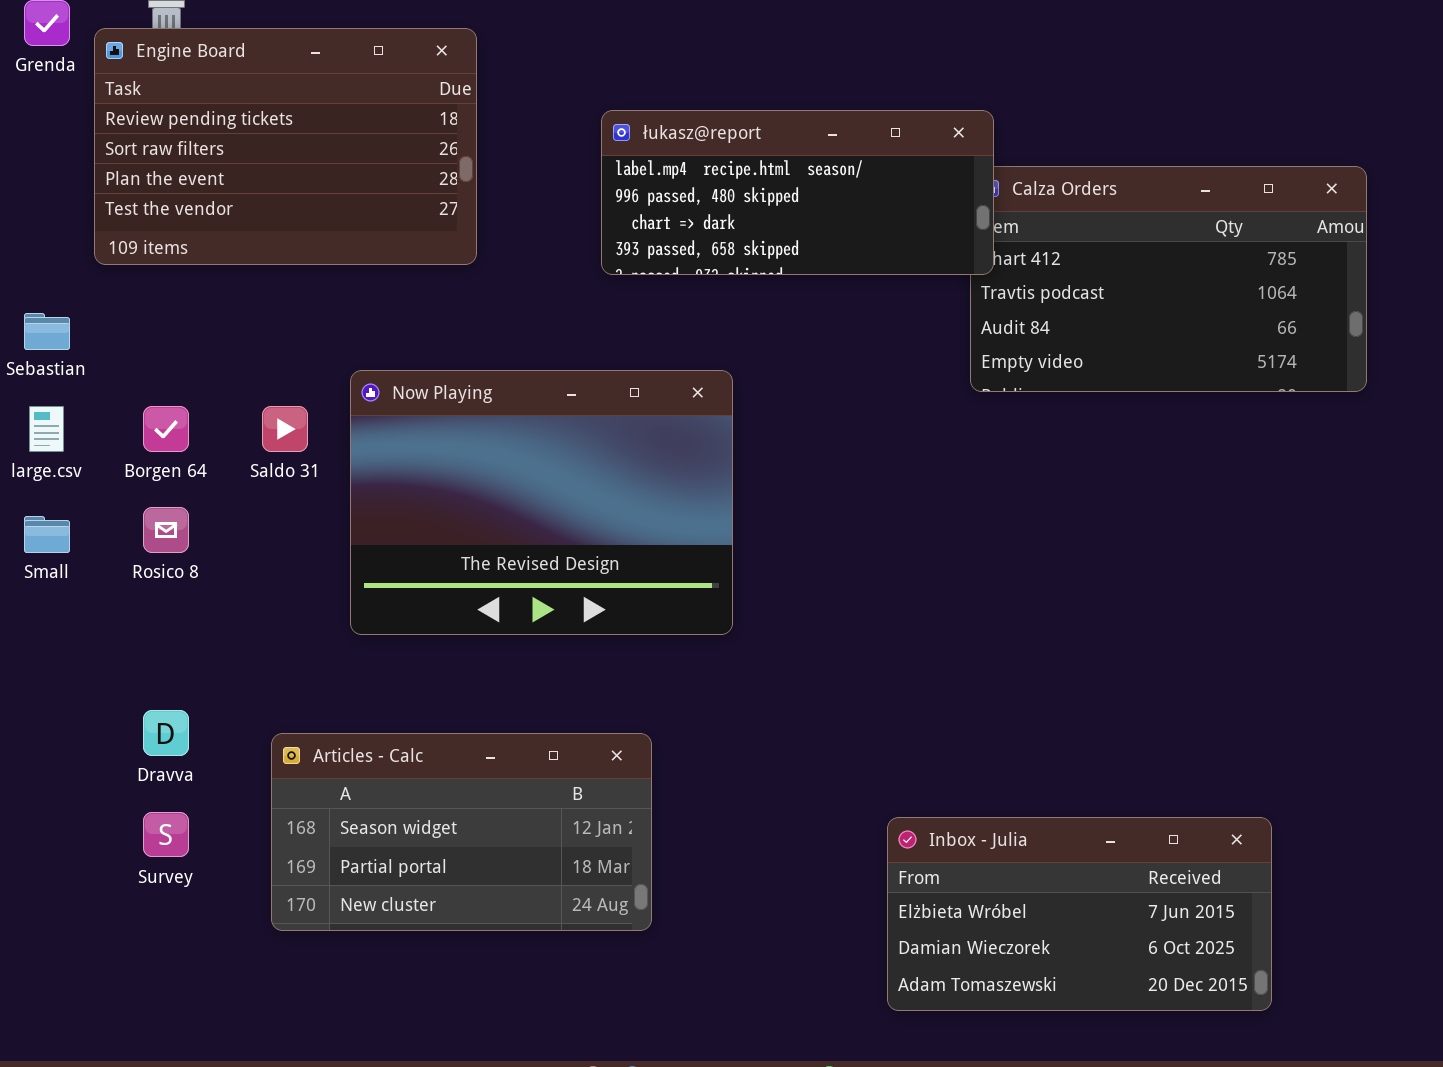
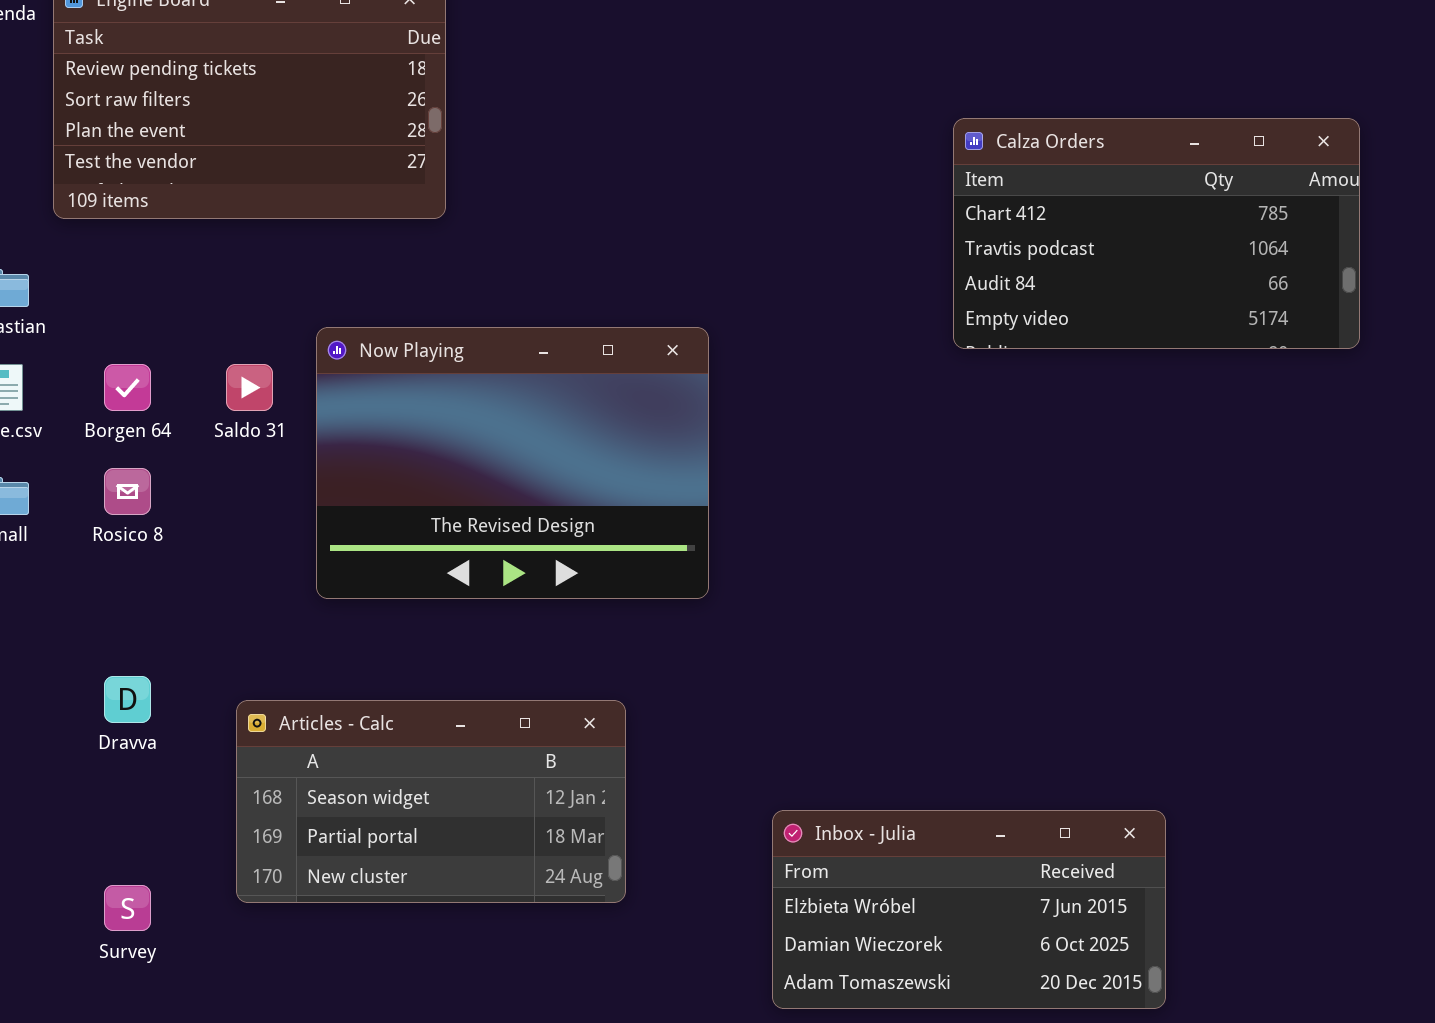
łukasz@report: [601,110,994,275] -> none, closed
Survey: [143,812,189,857] -> [104,885,151,931], moved
Inbox - Julia: [887,817,1272,1011] -> [772,810,1166,1009], moved

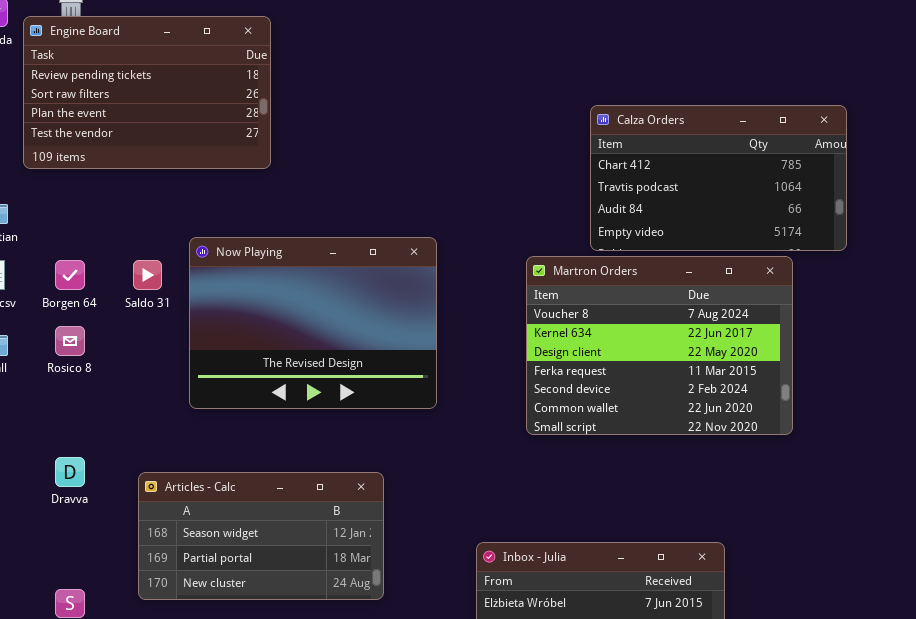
Martron Orders: none -> [526,256,793,435], opened

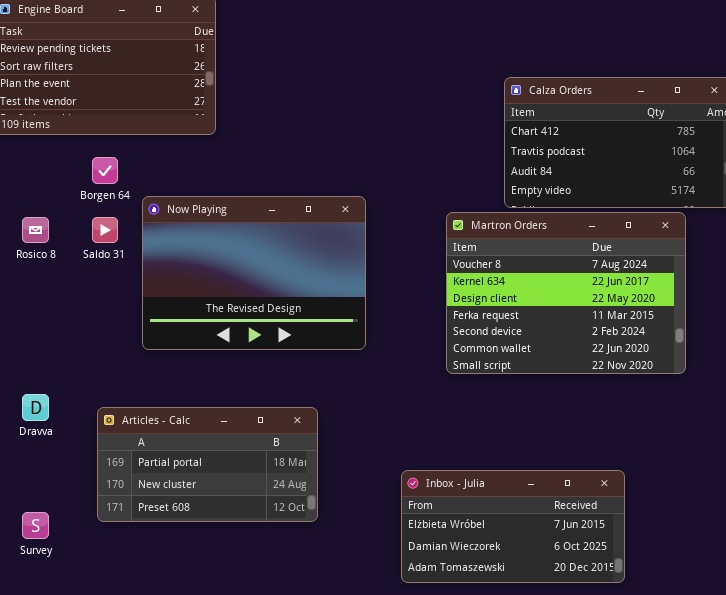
Borgen 64: [55,260,85,290] -> [92,157,118,184], moved
Rosico 8: [55,326,85,356] -> [22,217,49,243], moved
Articles - Calc: [138,472,384,600] -> [97,407,318,522], scrolled down 1 row

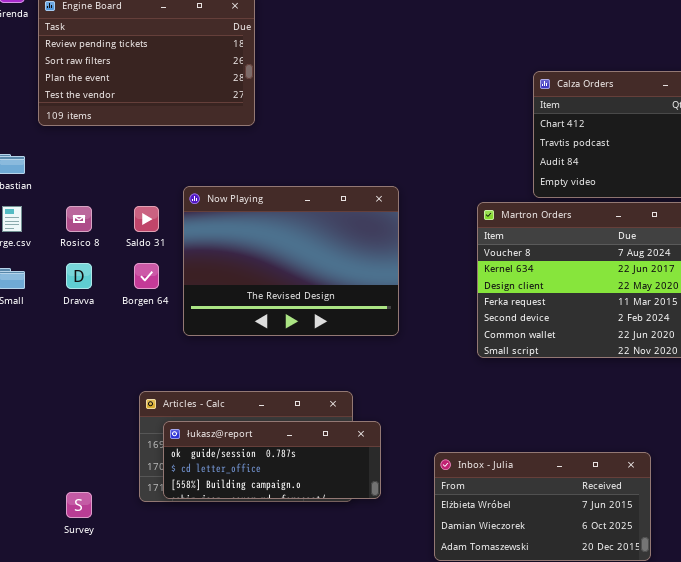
Borgen 64: [92,157,118,184] -> [134,263,159,289], moved
Dravva: [22,394,49,421] -> [66,263,92,289], moved
łukasz@report: none -> [163,421,381,499], opened

